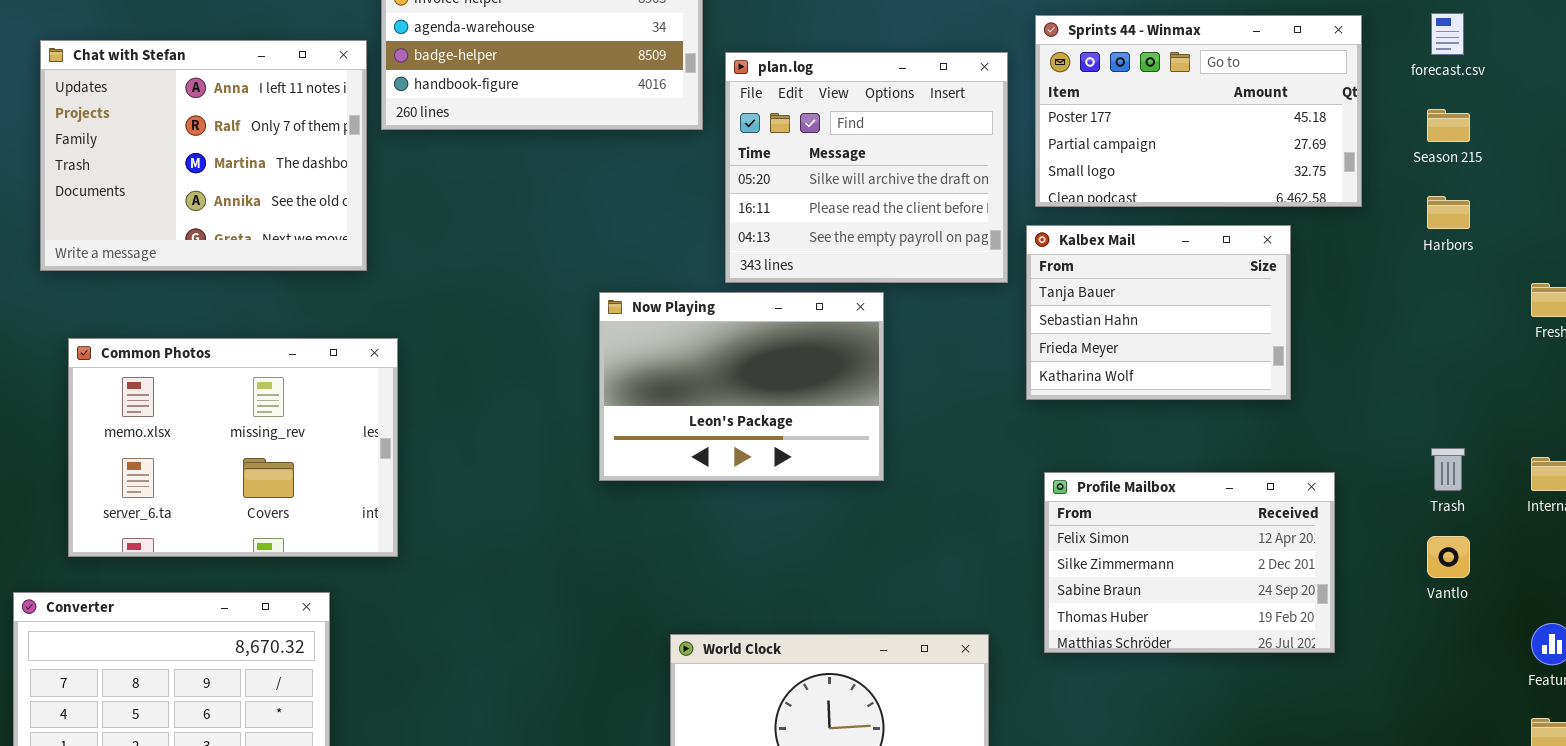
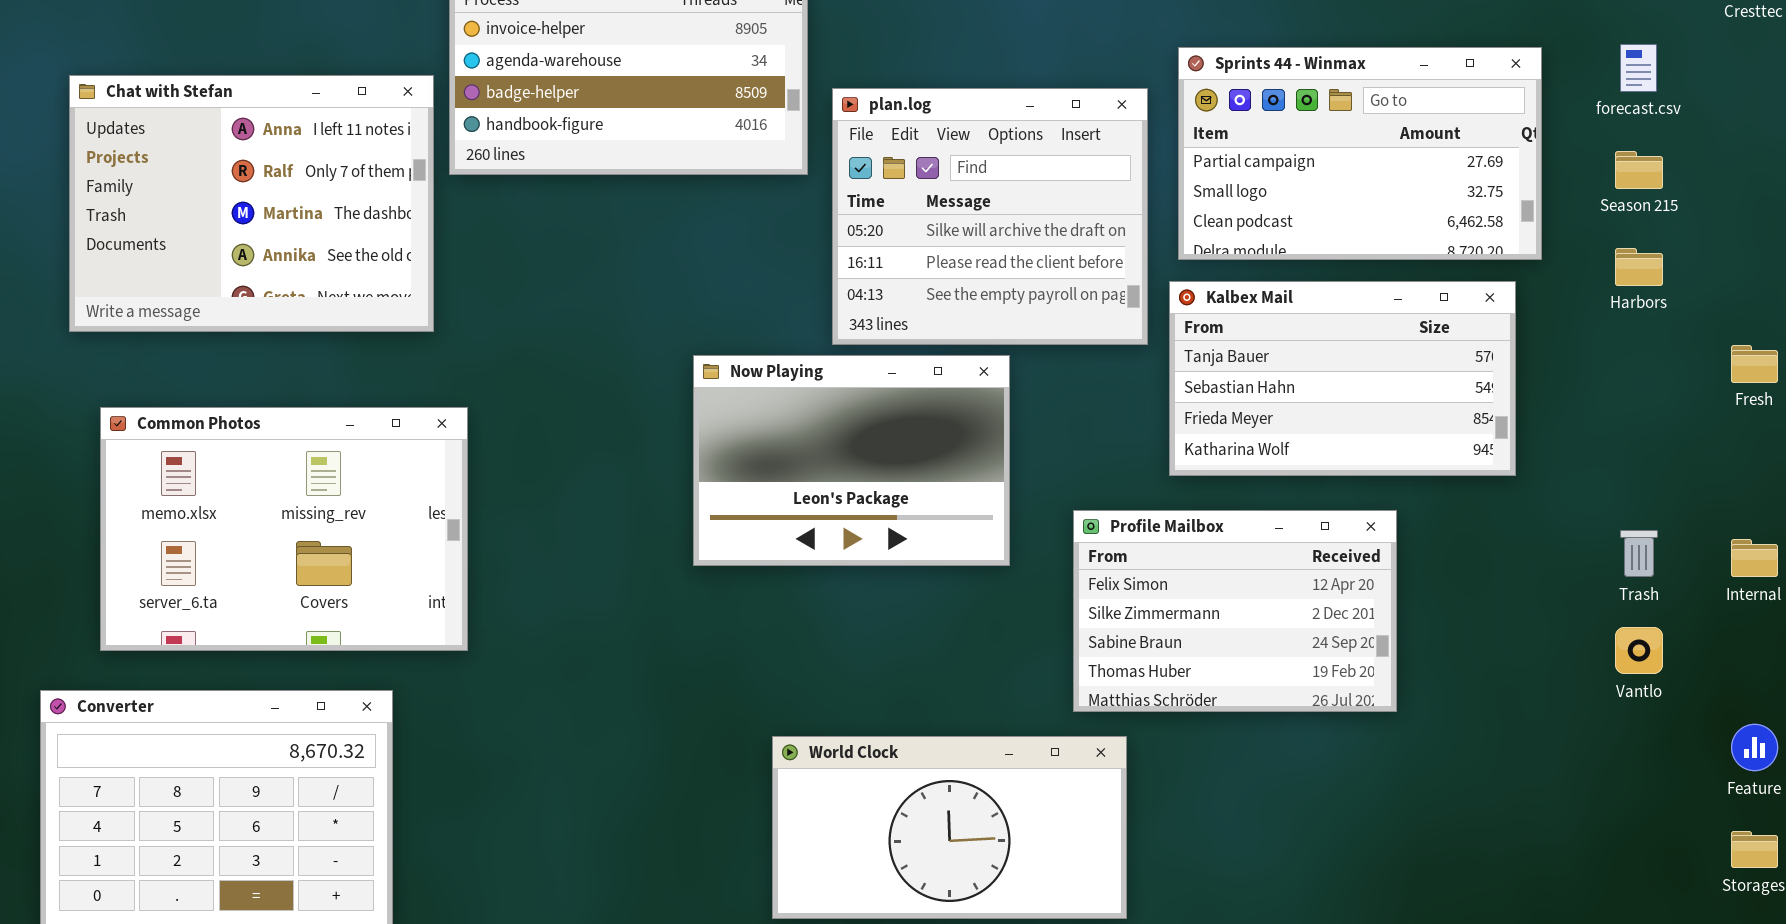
Sprints 44 - Winmax: [1035,15,1362,207] -> [1178,47,1542,260], scrolled down 1 row
Kalbex Mail: [1026,225,1291,400] -> [1169,281,1516,476], resized
Profile Mailbox: [1044,472,1335,653] -> [1073,510,1397,712], moved

